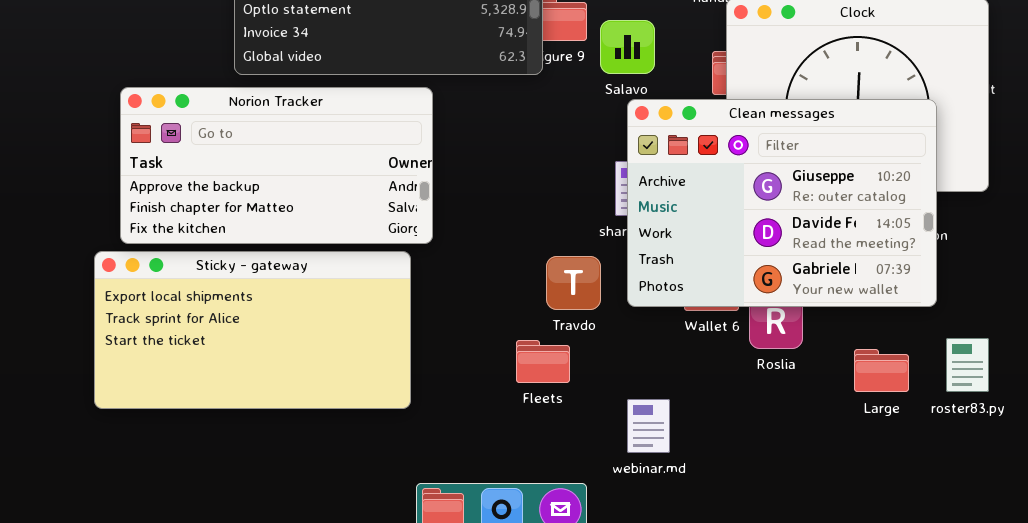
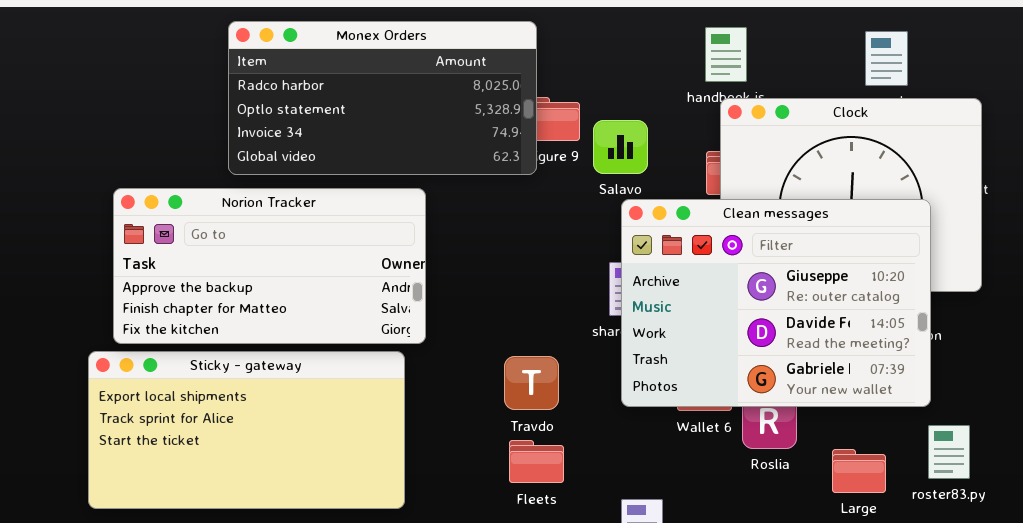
Travdo: [546,256,601,310] -> [504,356,559,410], moved
roster83.py: [946,338,989,392] -> [928,425,970,479], moved
Large: [854,349,909,392] -> [832,449,886,493], moved

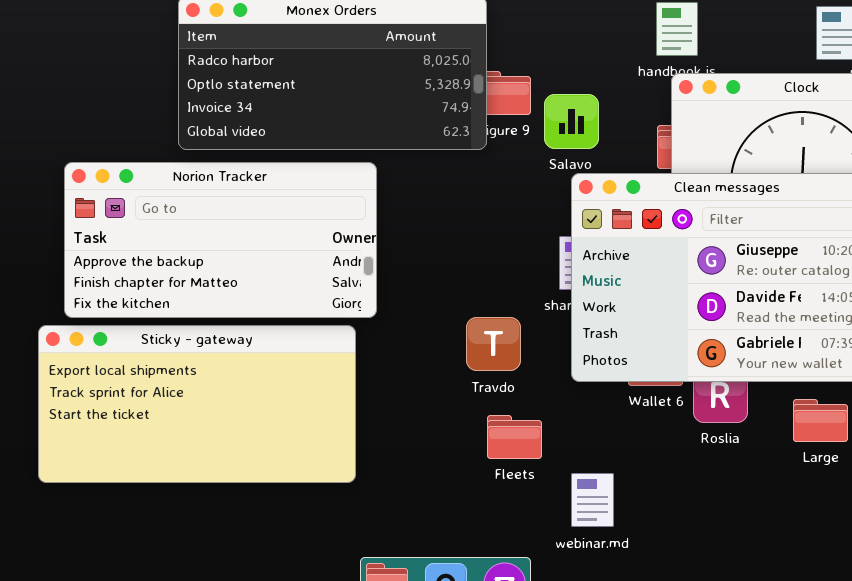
Travdo: [504,356,559,410] -> [466,317,521,371], moved
Fleets: [509,440,564,483] -> [487,415,542,459], moved
Large: [832,449,886,493] -> [793,399,848,442], moved

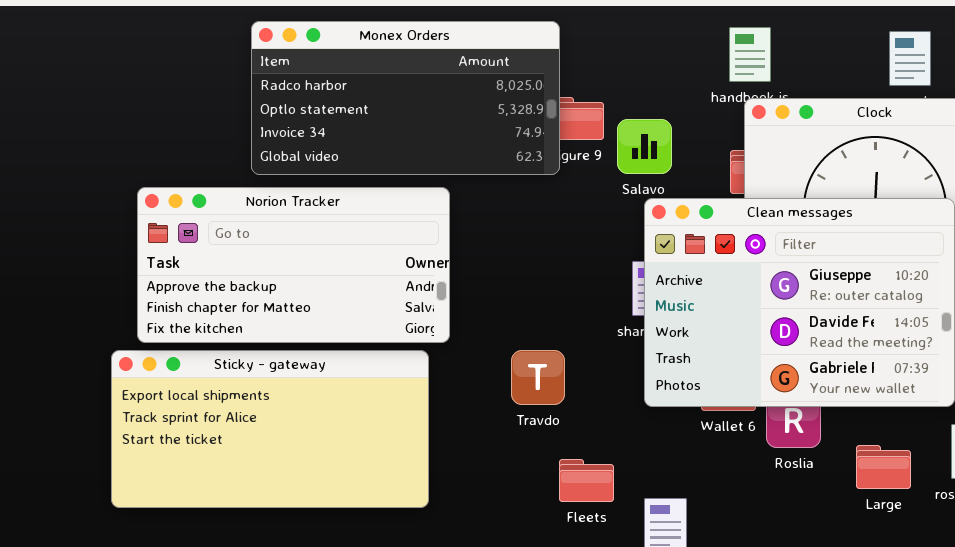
Travdo: [466,317,521,371] -> [511,350,565,405], moved
Large: [793,399,848,442] -> [856,445,911,489], moved
Fleets: [487,415,542,459] -> [559,459,614,502], moved

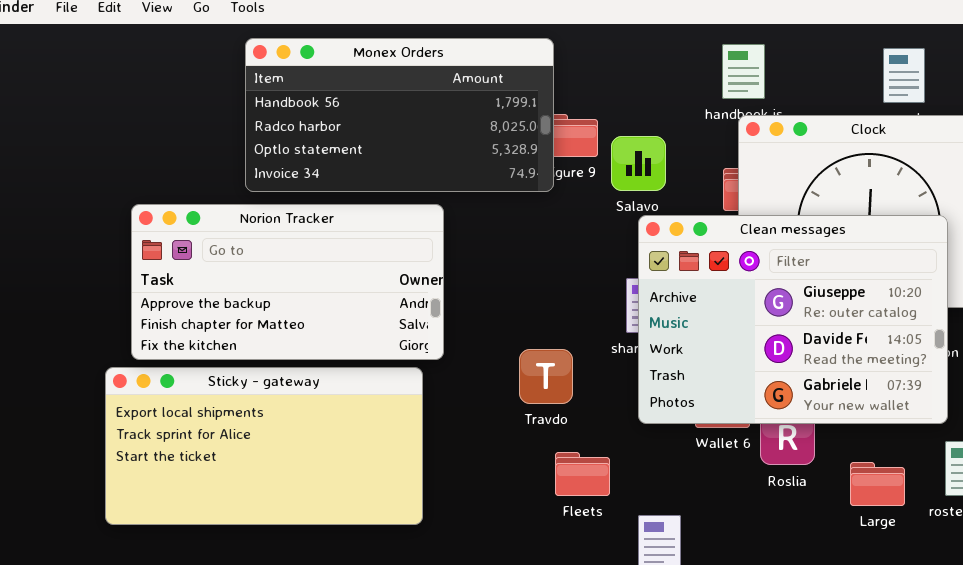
Monex Orders: [251,21,560,175] -> [245,38,554,192], scrolled up 1 row
Travdo: [511,350,565,405] -> [519,349,573,404], moved
Fleets: [559,459,614,502] -> [555,452,610,496], moved

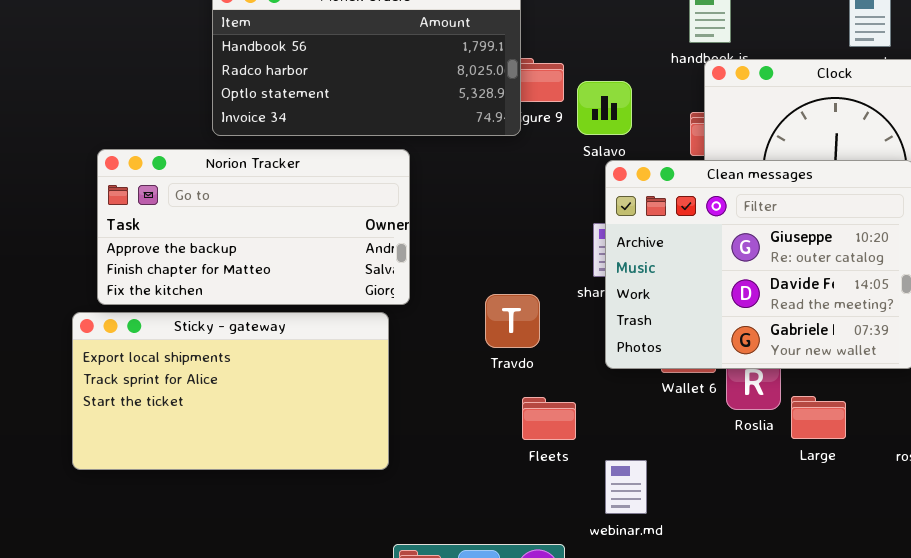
Large: [850,462,905,506] -> [791,396,846,439], moved

